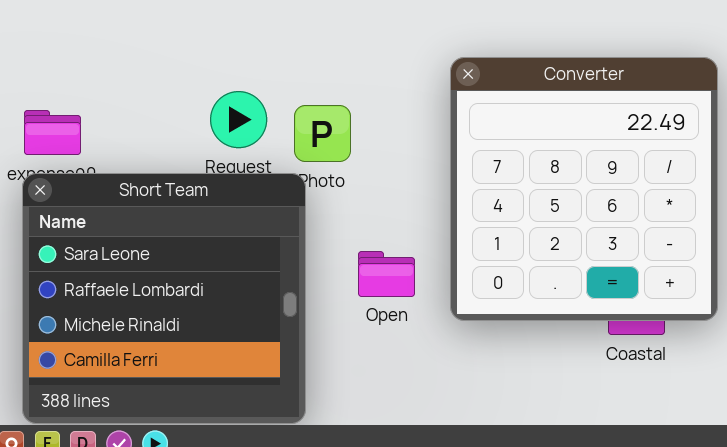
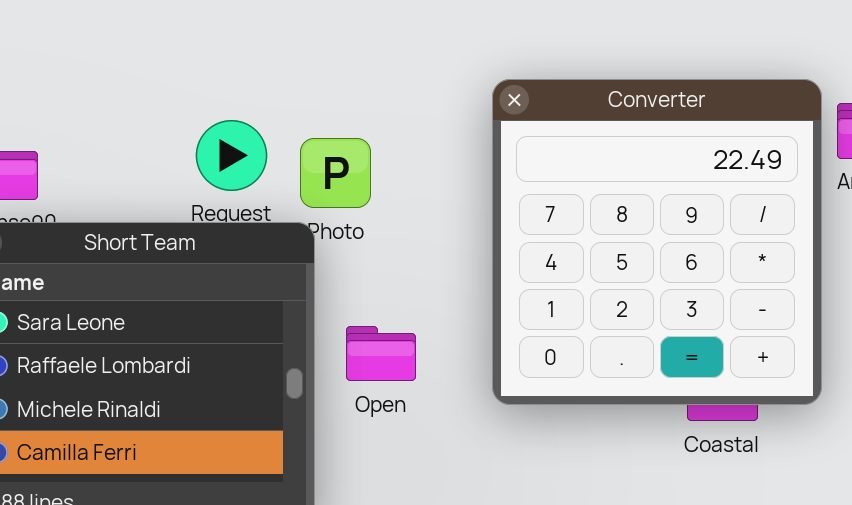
Open: [358,251,415,297] -> [346,326,416,381], moved

